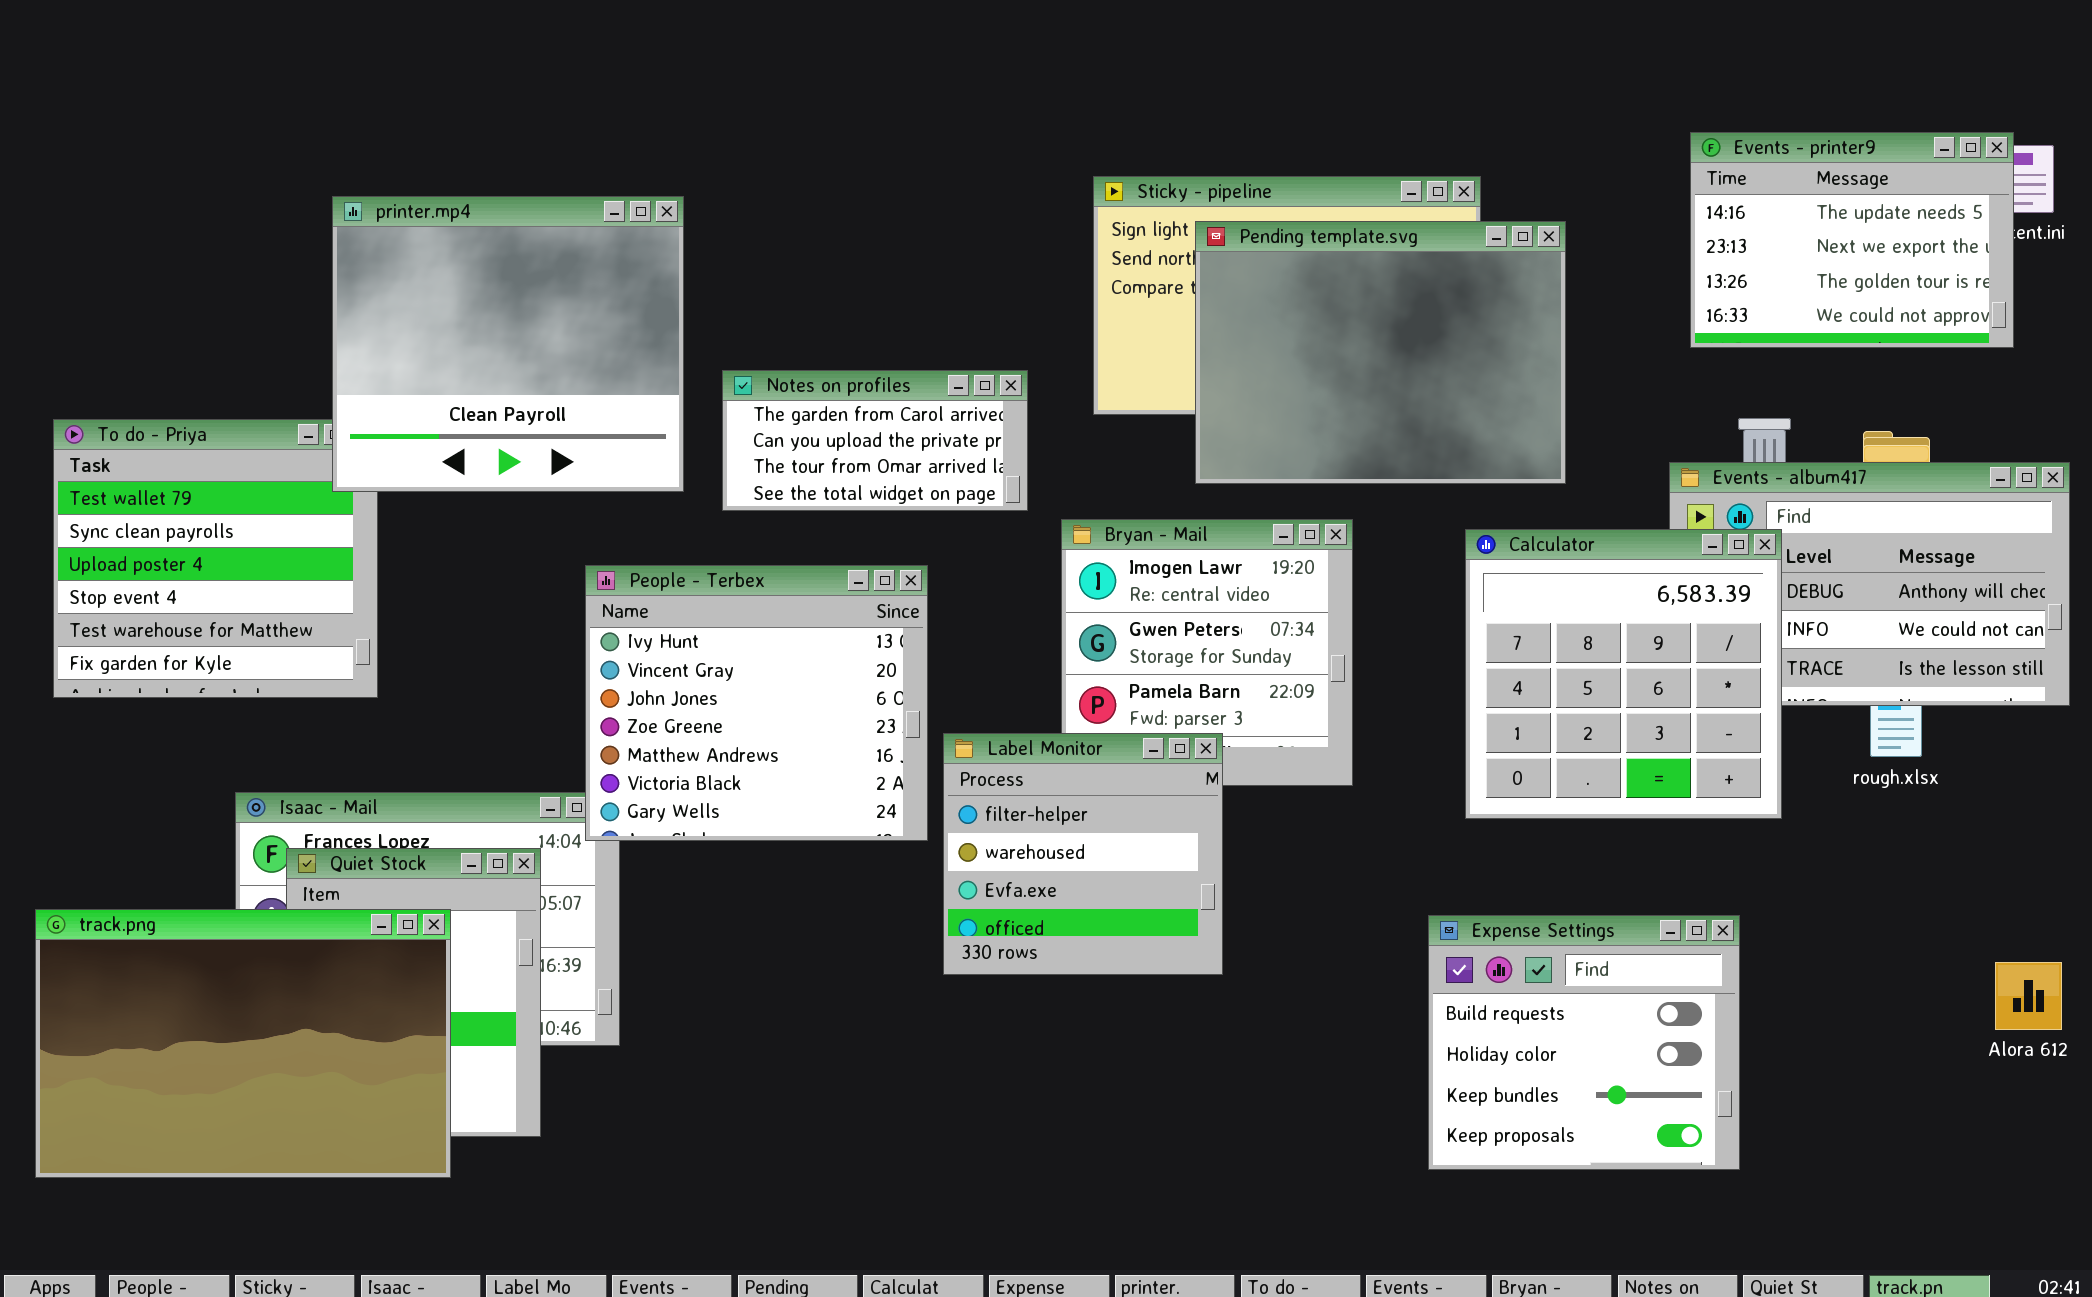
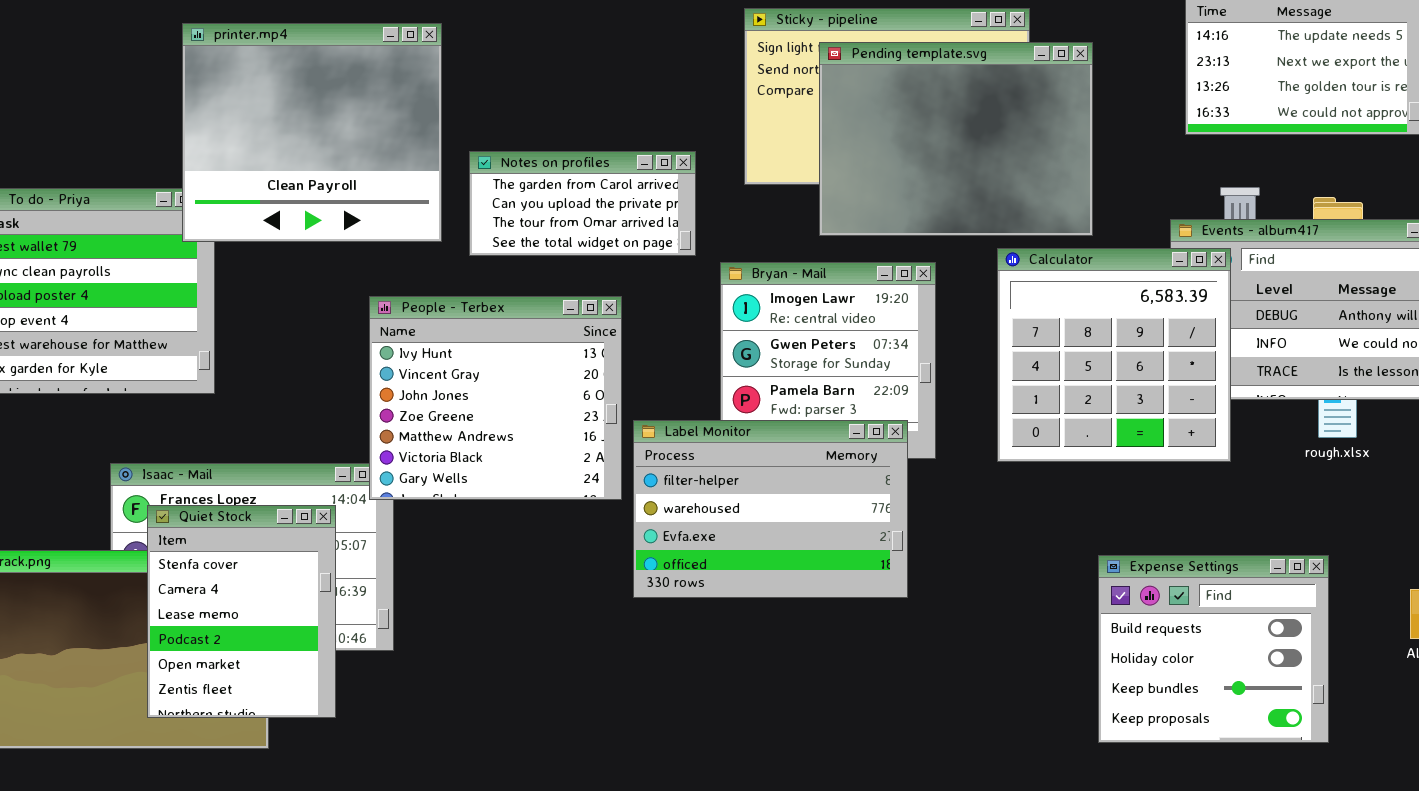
Calculator: [1465,529,1782,819] -> [997,248,1231,462], moved
Label Monitor: [943,733,1223,975] -> [633,420,908,598], resized
Quiet Stock: [286,848,541,1137] -> [147,505,336,718], raised
Expense Settings: [1428,915,1740,1170] -> [1098,555,1329,743], moved

